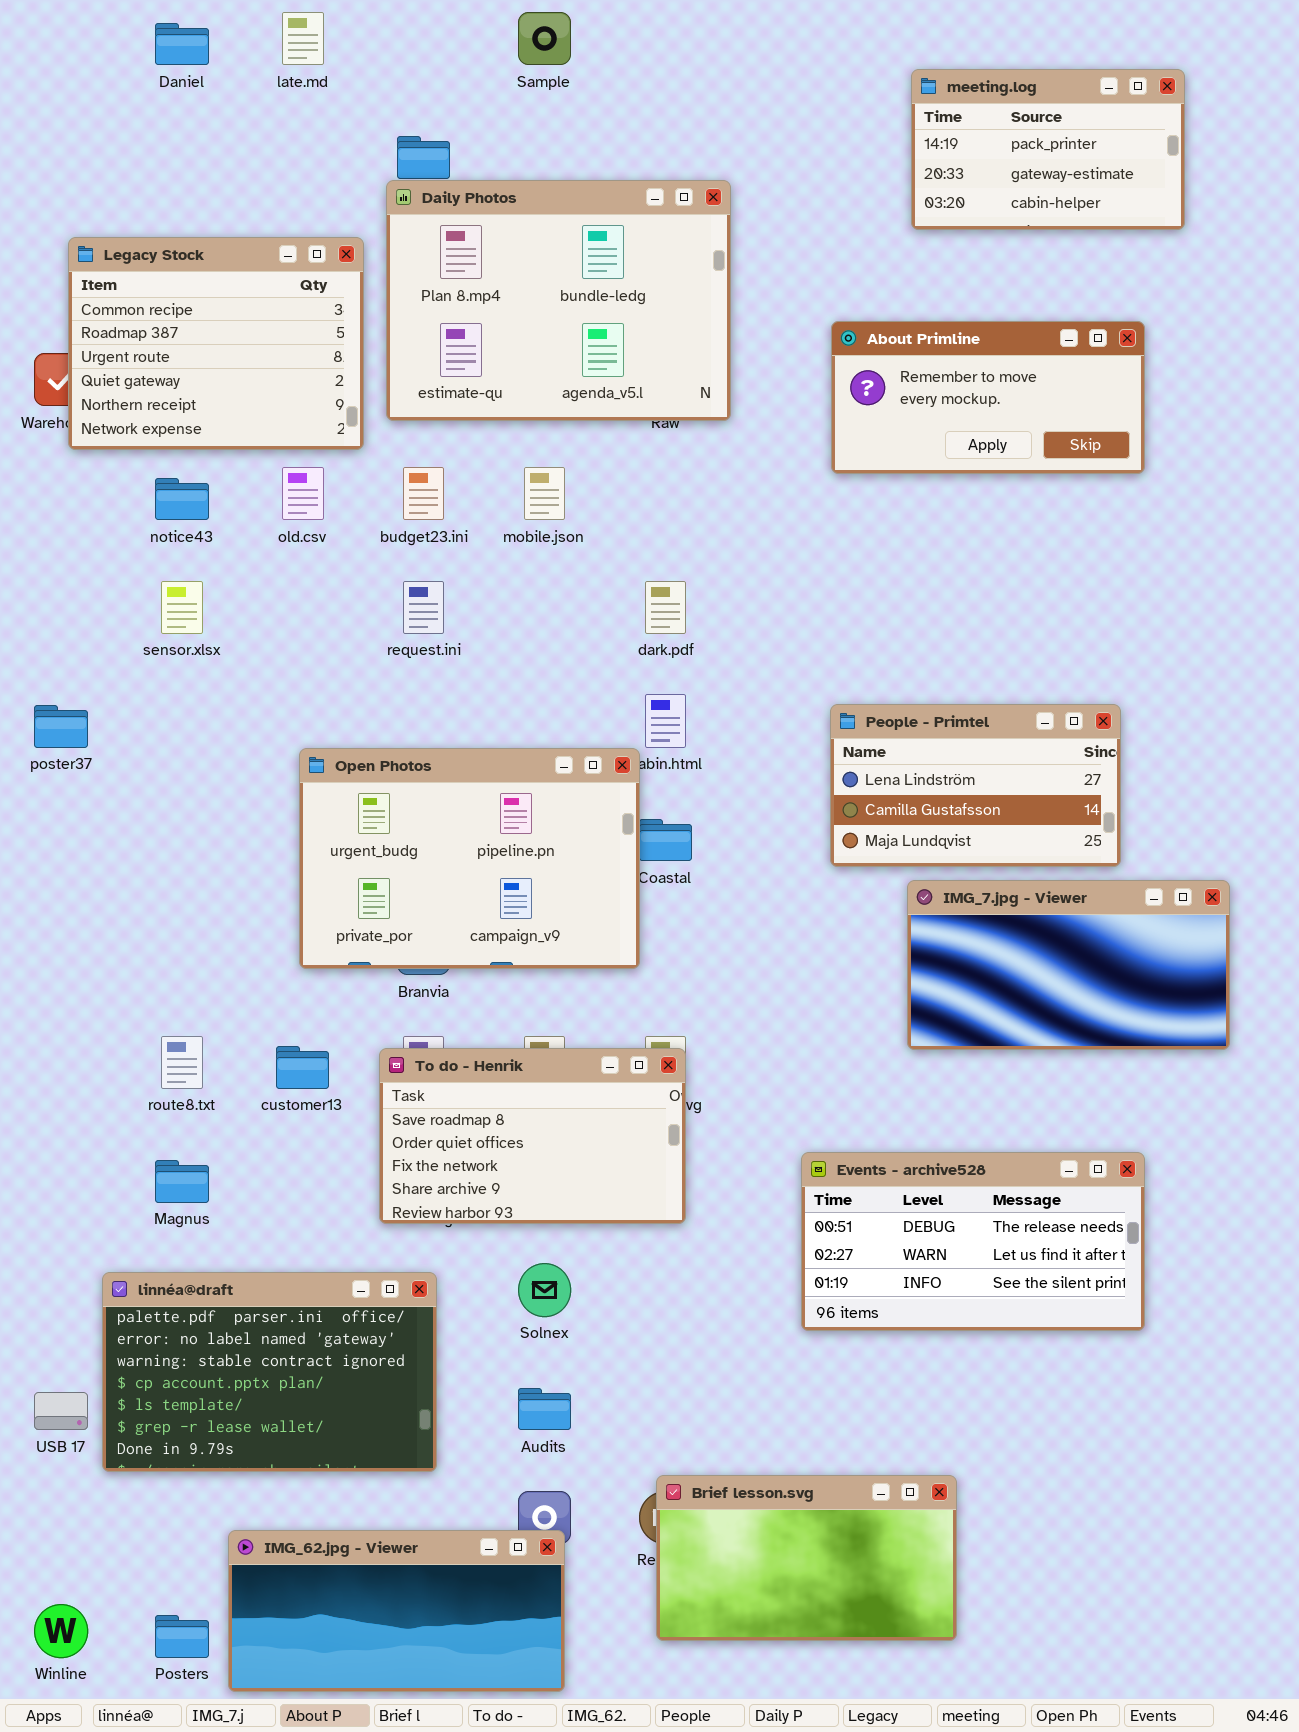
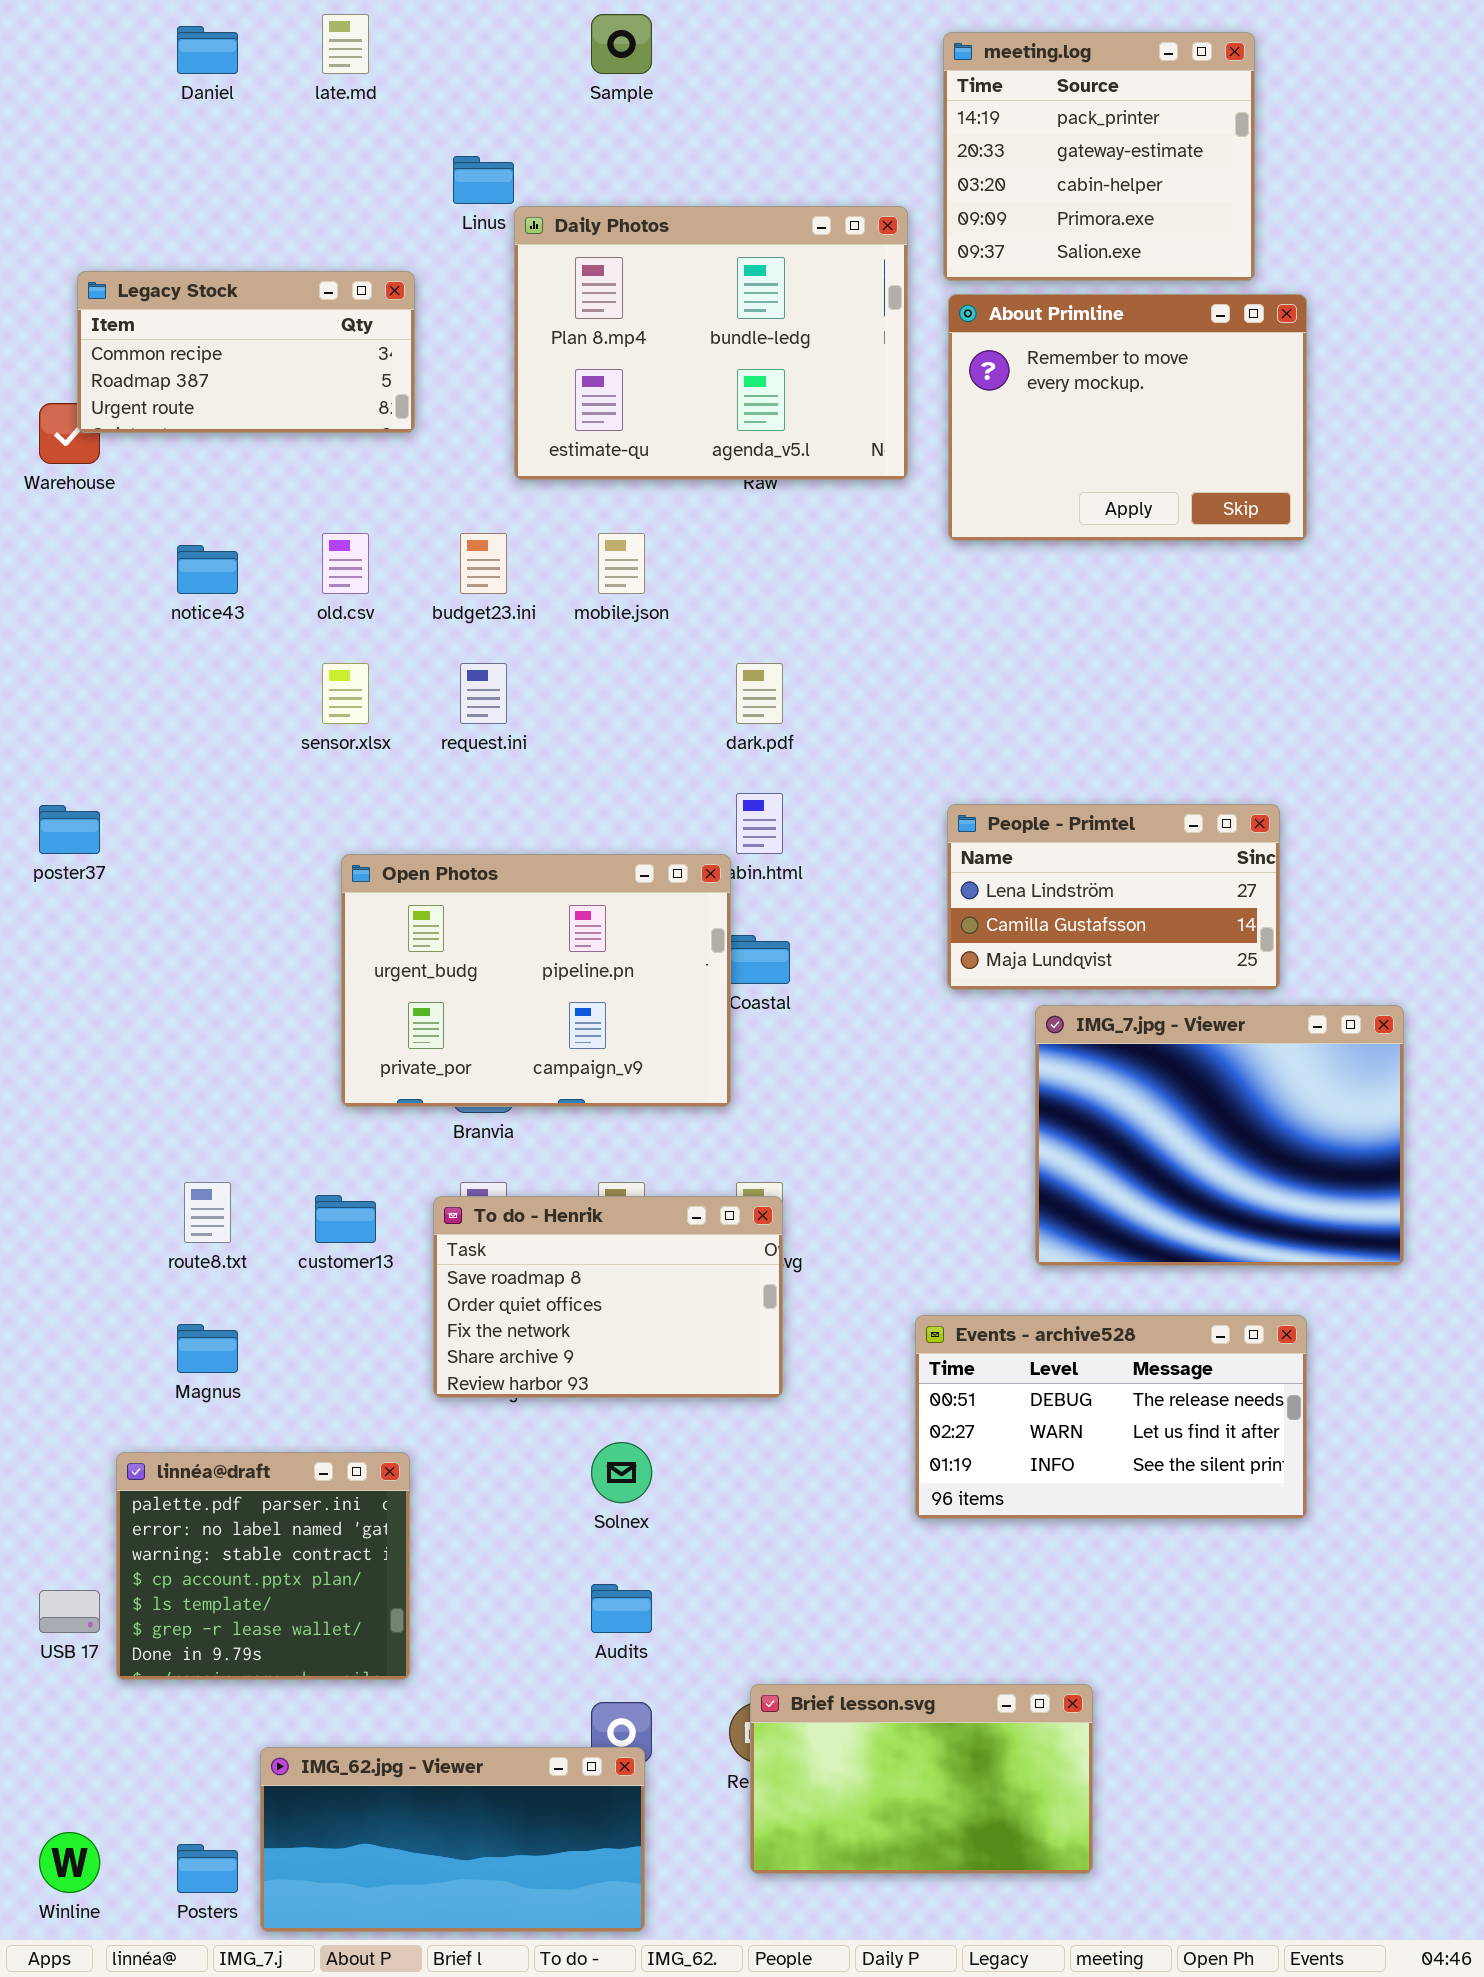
meeting.log: [911,69,1185,230] -> [943,32,1255,281], moved, resized
Daily Photos: [386,180,731,421] -> [514,206,908,480], moved
Legacy Stock: [68,237,364,450] -> [77,271,415,433], resized
About Primline: [831,321,1145,474] -> [948,294,1307,541], resized
sensor.xlsx: [161,581,203,634] -> [322,663,369,724], moved
IMG_7.jpg - Viewer: [907,880,1230,1050] -> [1035,1005,1404,1266], resized
linnéa@draft: [102,1272,437,1472] -> [116,1452,410,1680], resized

